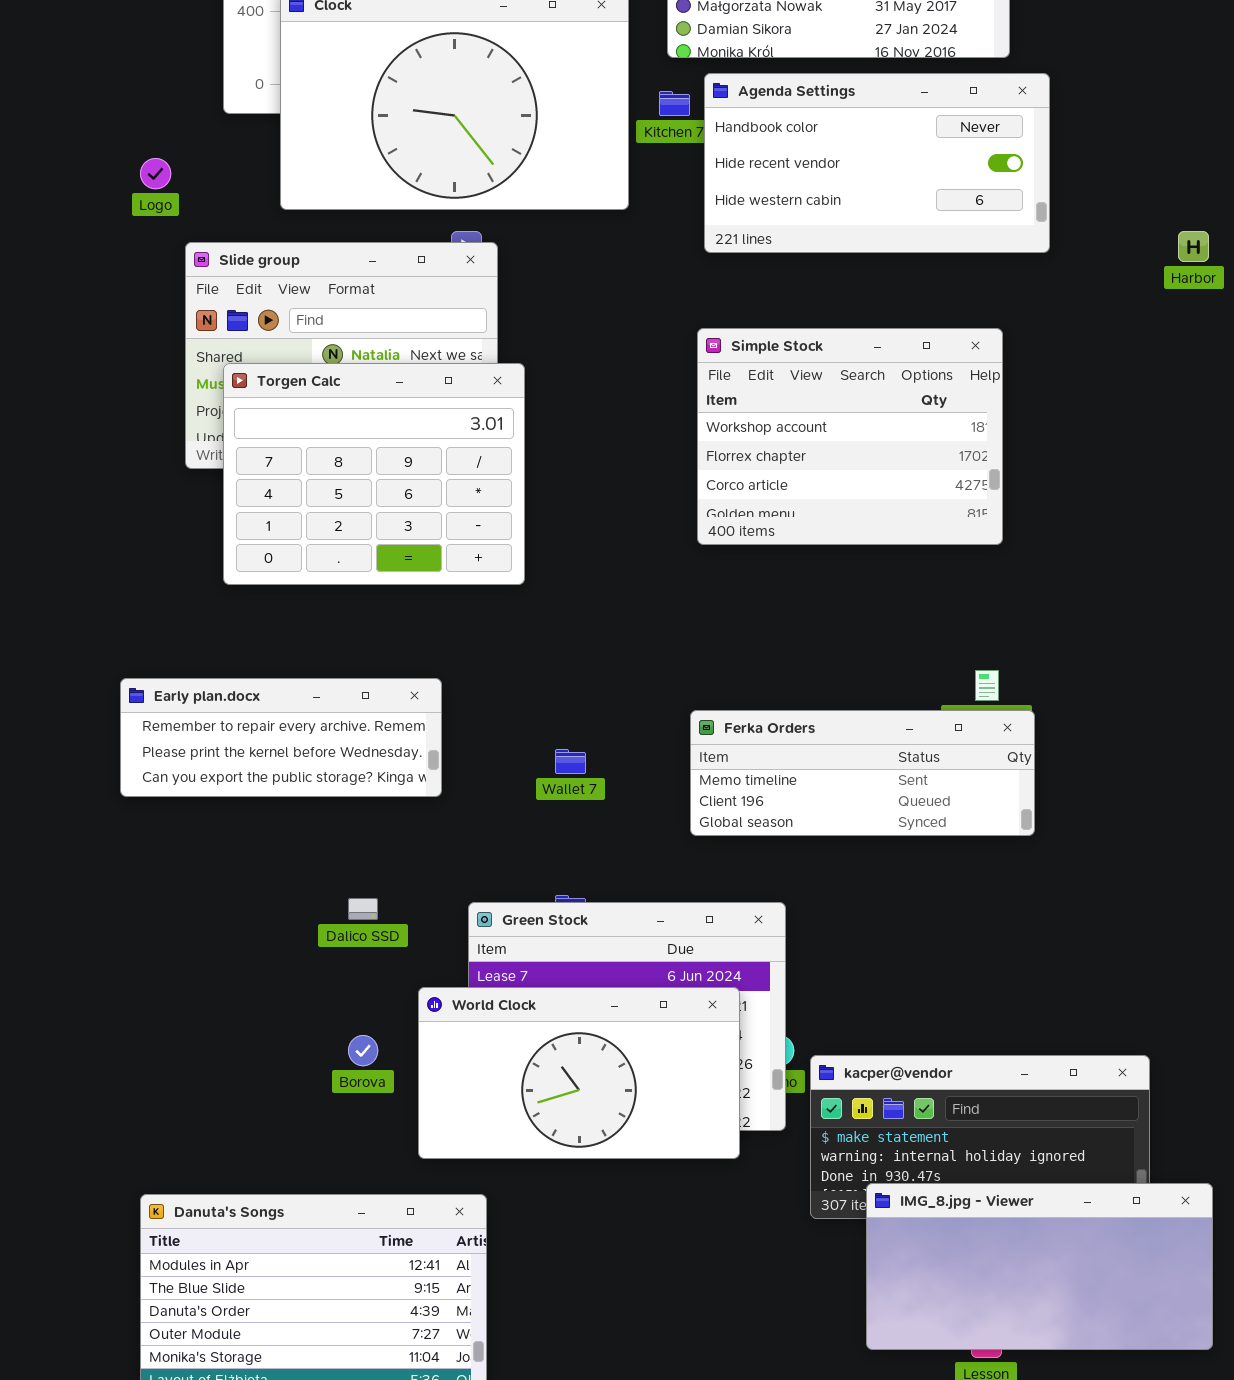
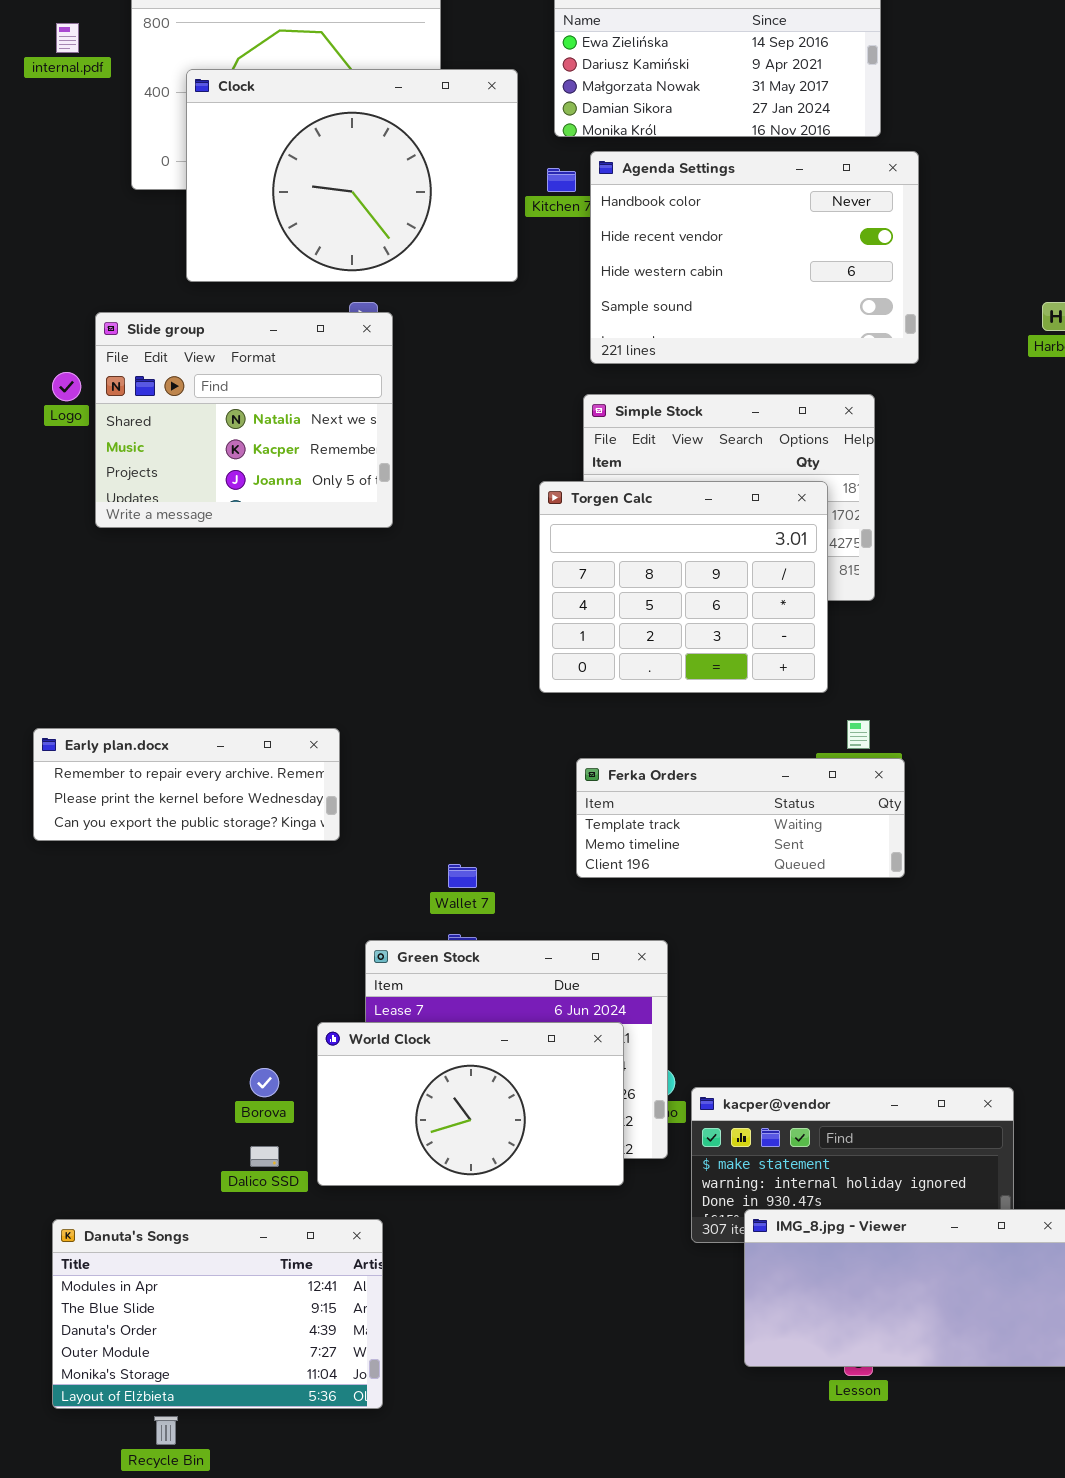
Agenda Settings: [704,73,1050,253] -> [590,151,919,364], resized
Logo: [140,158,171,189] -> [52,372,81,401], moved
Torgen Calc: [223,363,525,585] -> [539,481,828,693], moved
Ferka Orders: [690,710,1035,836] -> [576,758,905,878], scrolled up 1 row
Wallet 7: [555,749,586,774] -> [448,864,477,888], moved
Dalico SSD: [348,898,378,920] -> [250,1146,279,1167], moved

